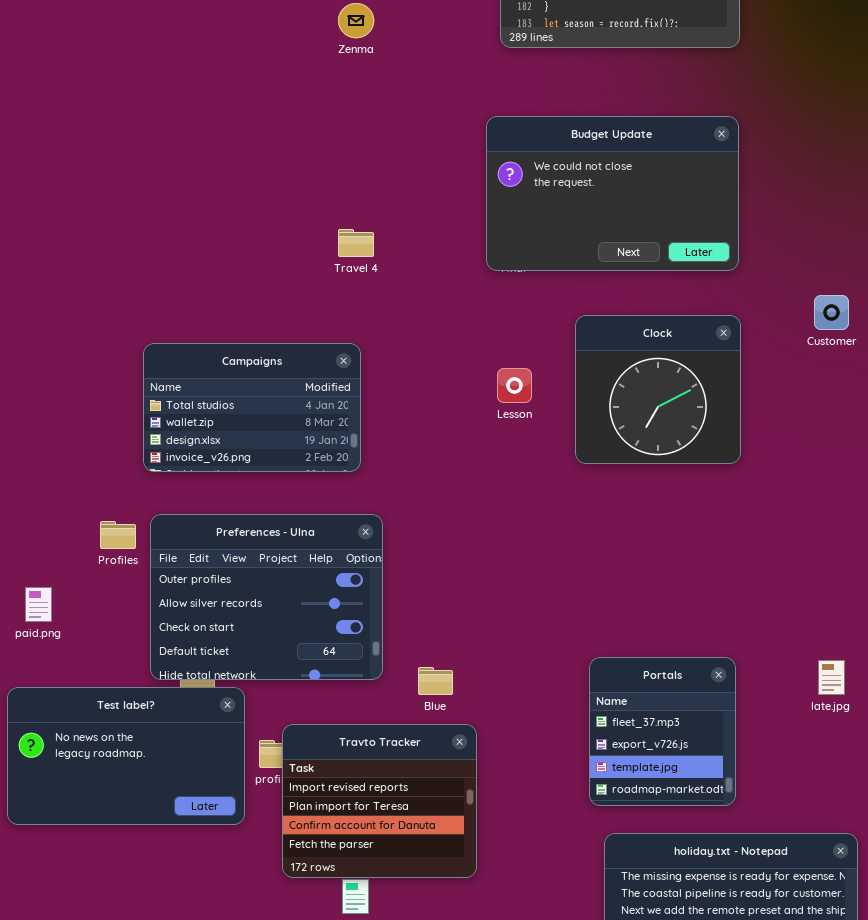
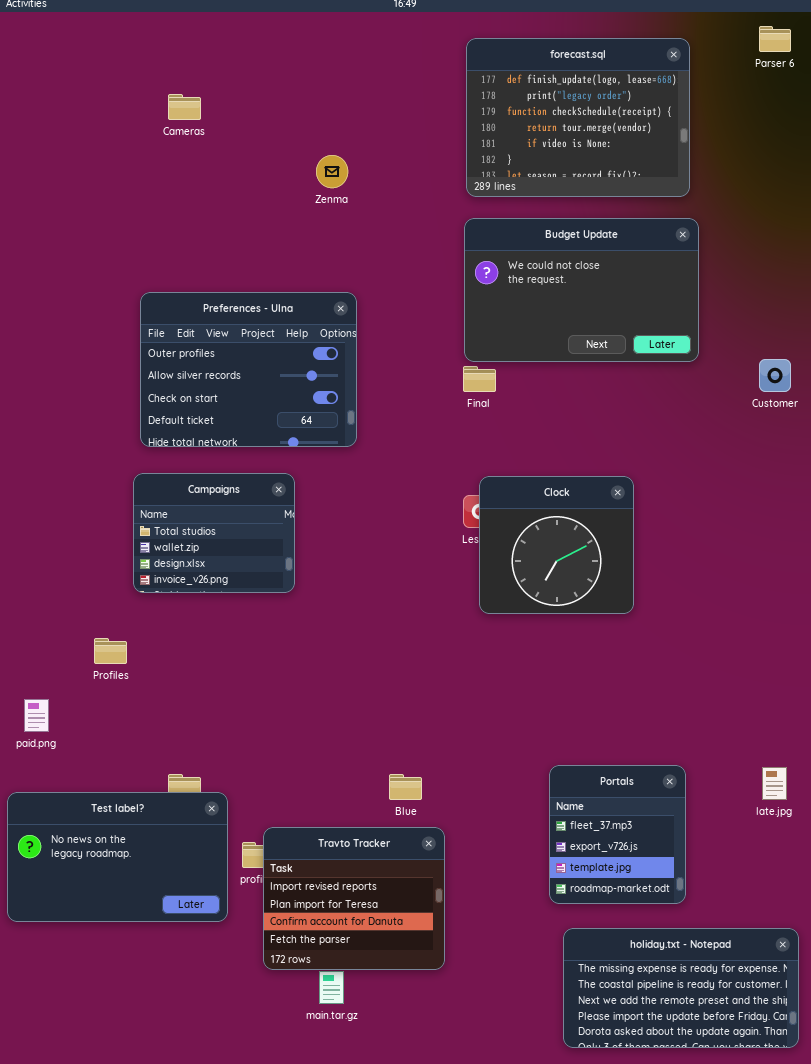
Budget Update: [486,116,739,271] -> [464,218,699,362], moved
Customer: [814,295,849,330] -> [759,359,791,392], moved
Clock: [575,315,741,464] -> [479,476,634,614], moved
Campaigns: [143,343,361,472] -> [133,473,295,593], resized
Preferences - Ulna: [150,514,383,680] -> [140,292,357,447], moved

